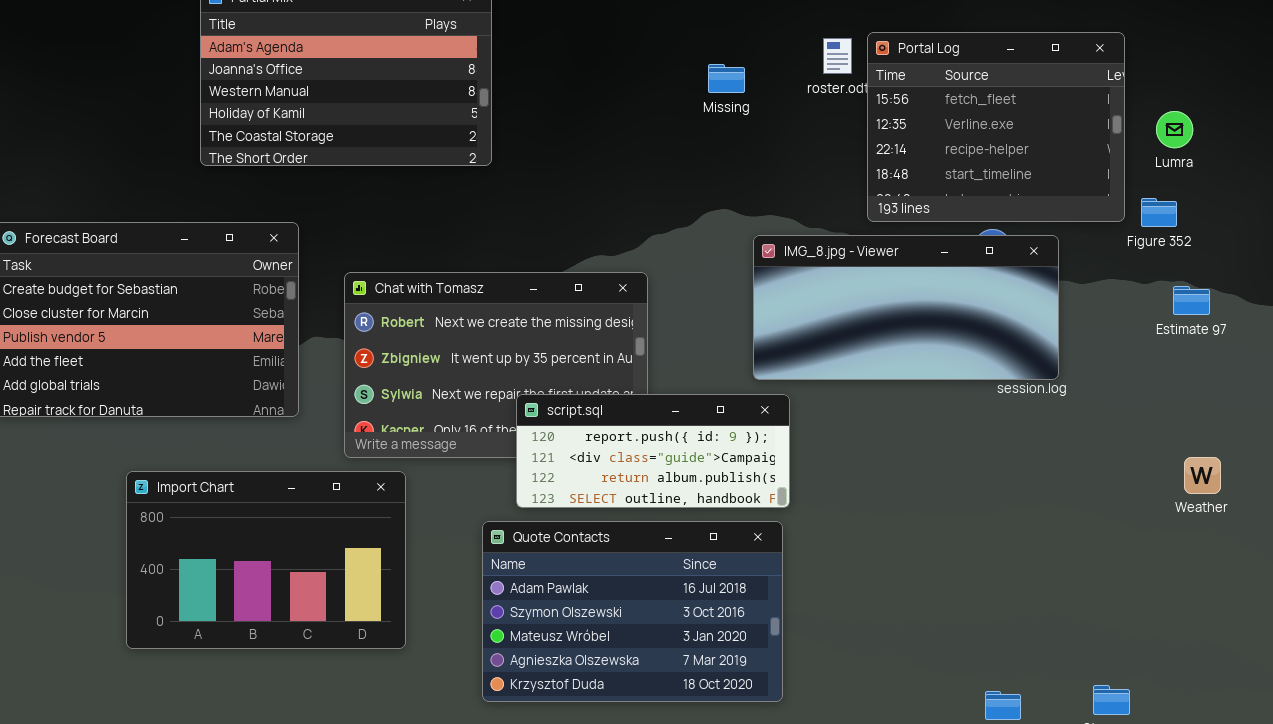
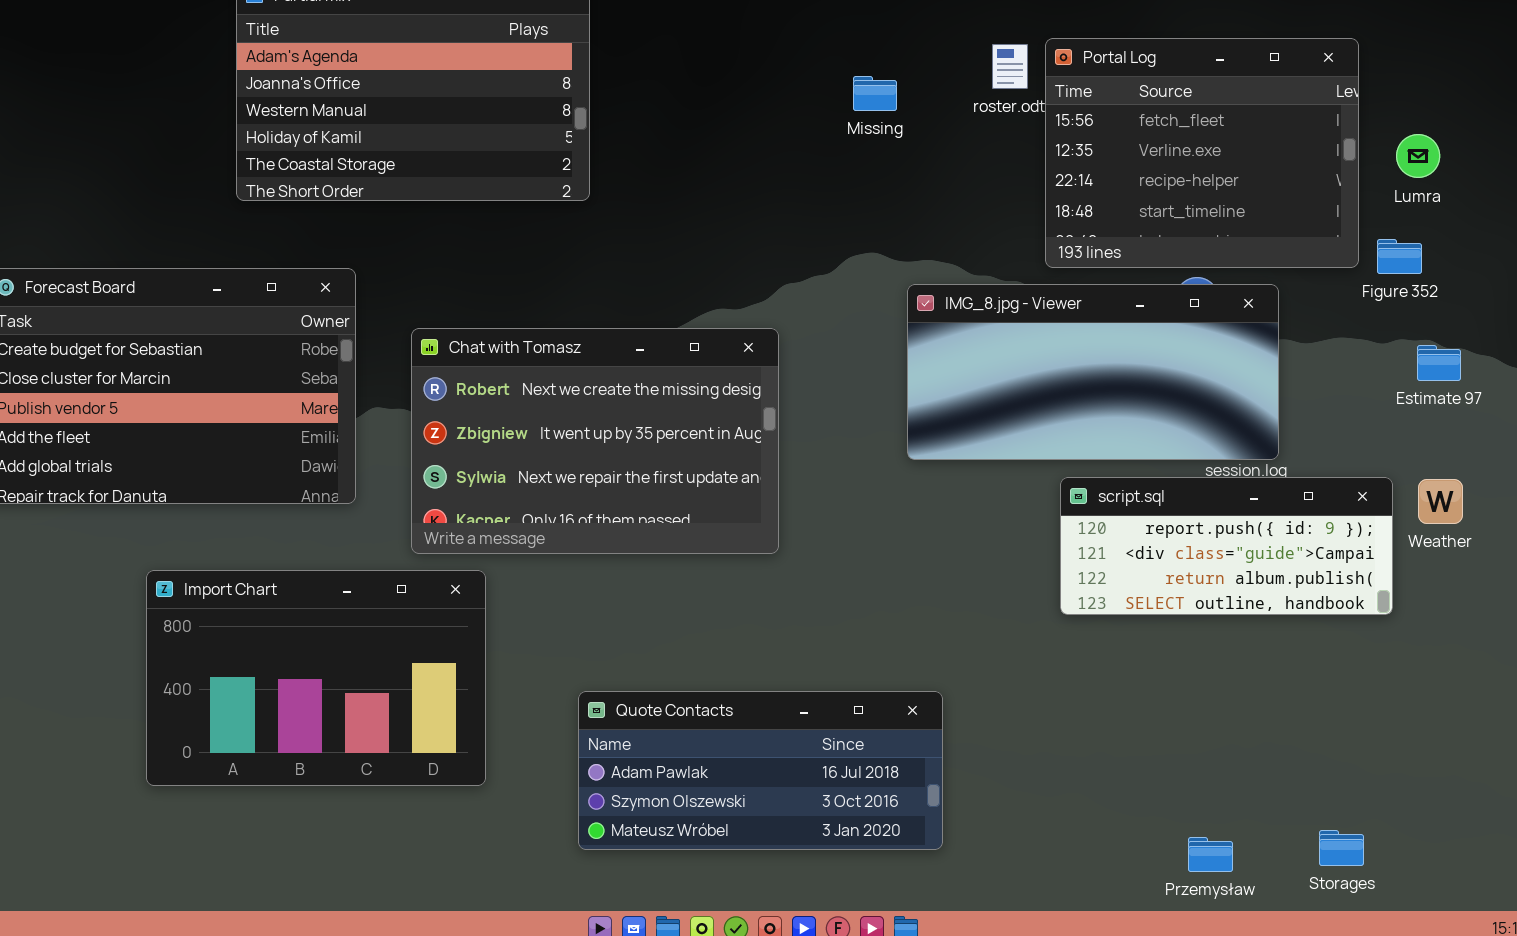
script.sql: [516,394,790,508] -> [1060,477,1393,615], moved
Weather: [1184,457,1221,494] -> [1418,479,1463,524], moved
Quote Contacts: [482,521,783,702] -> [578,691,943,850], resized

